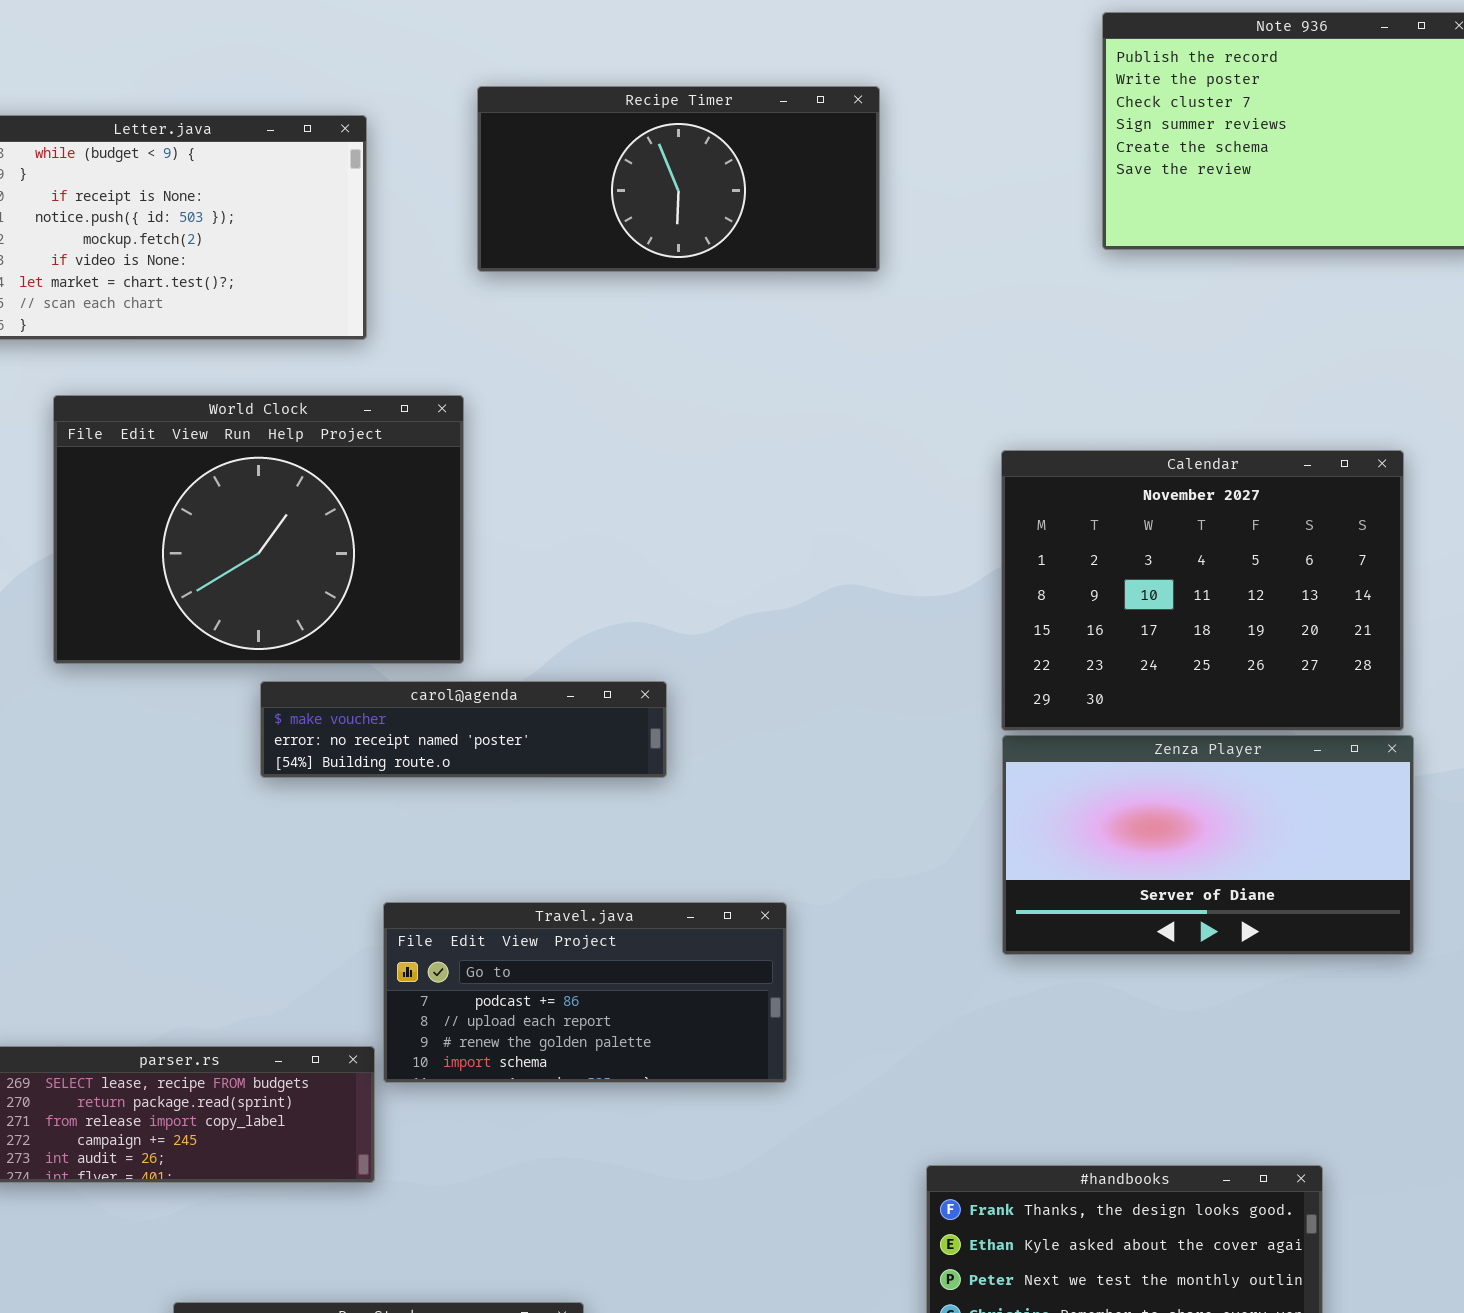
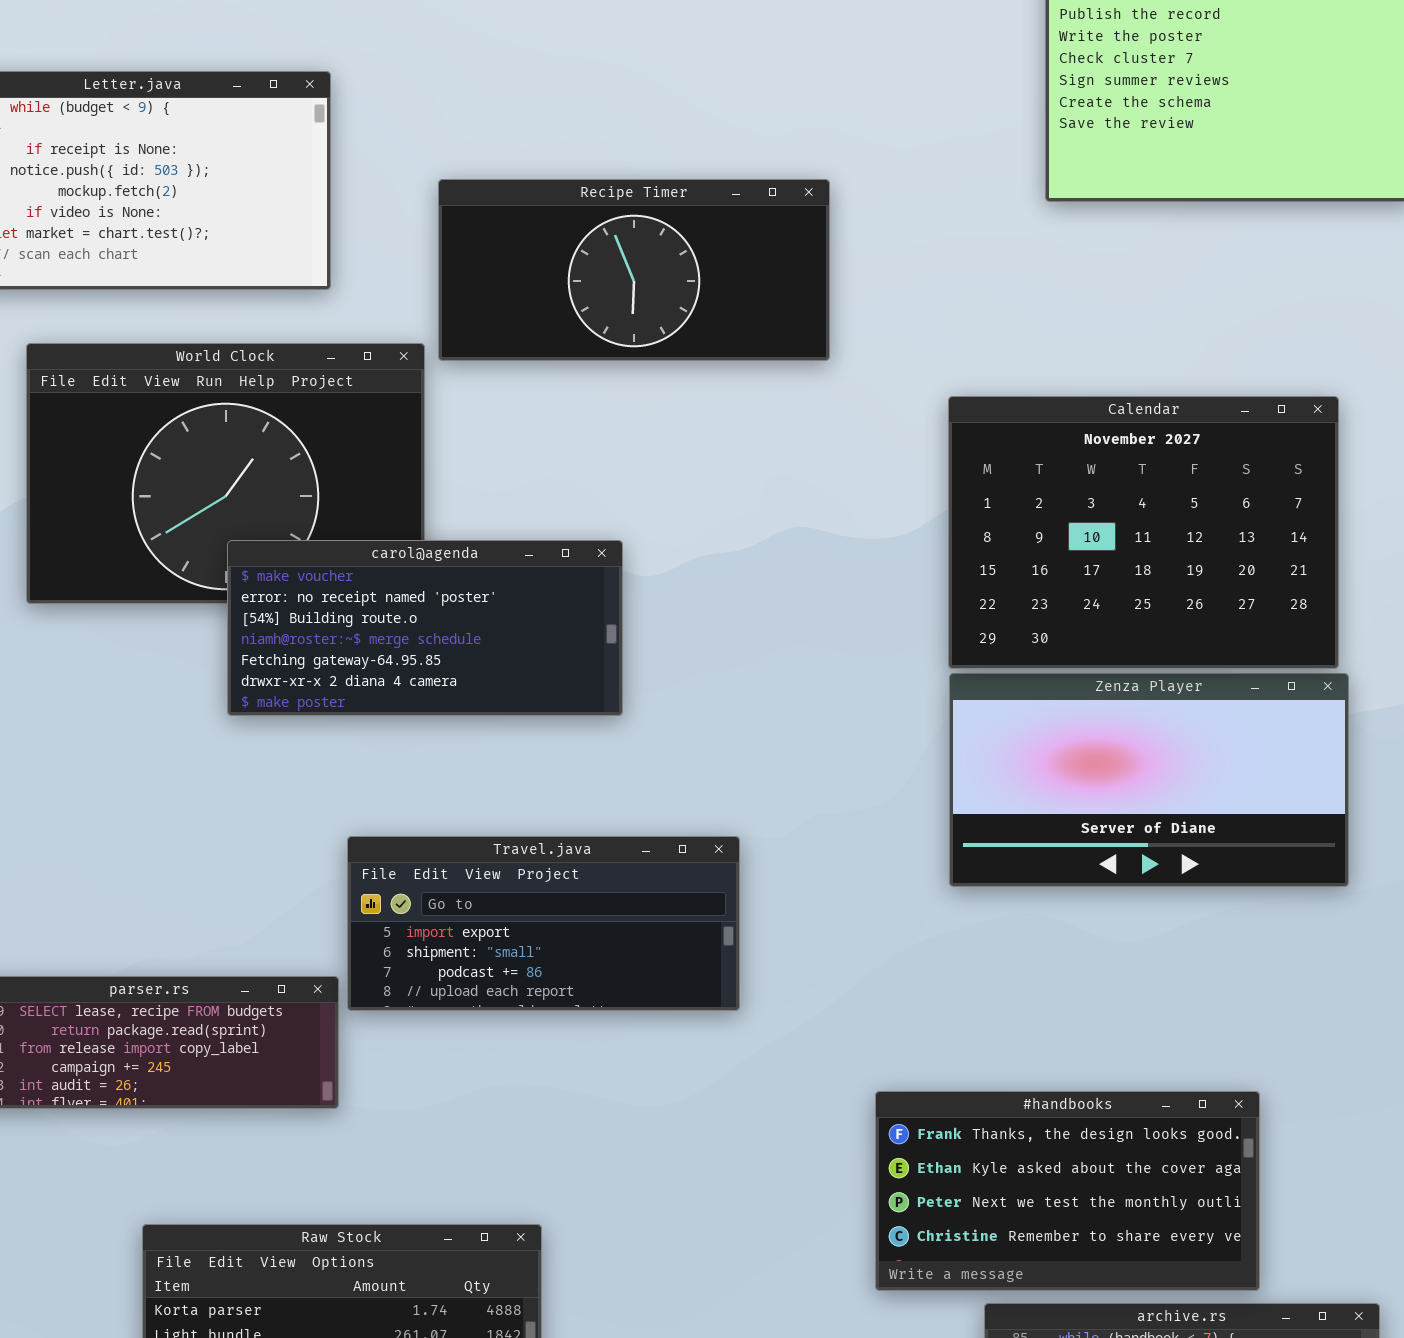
Recipe Timer: [477,86,880,272] -> [438,179,830,361], moved
carol@agenda: [260,681,667,778] -> [227,540,623,716], resized
Travel.java: [383,902,787,1083] -> [347,836,740,1011], scrolled up 2 rows

